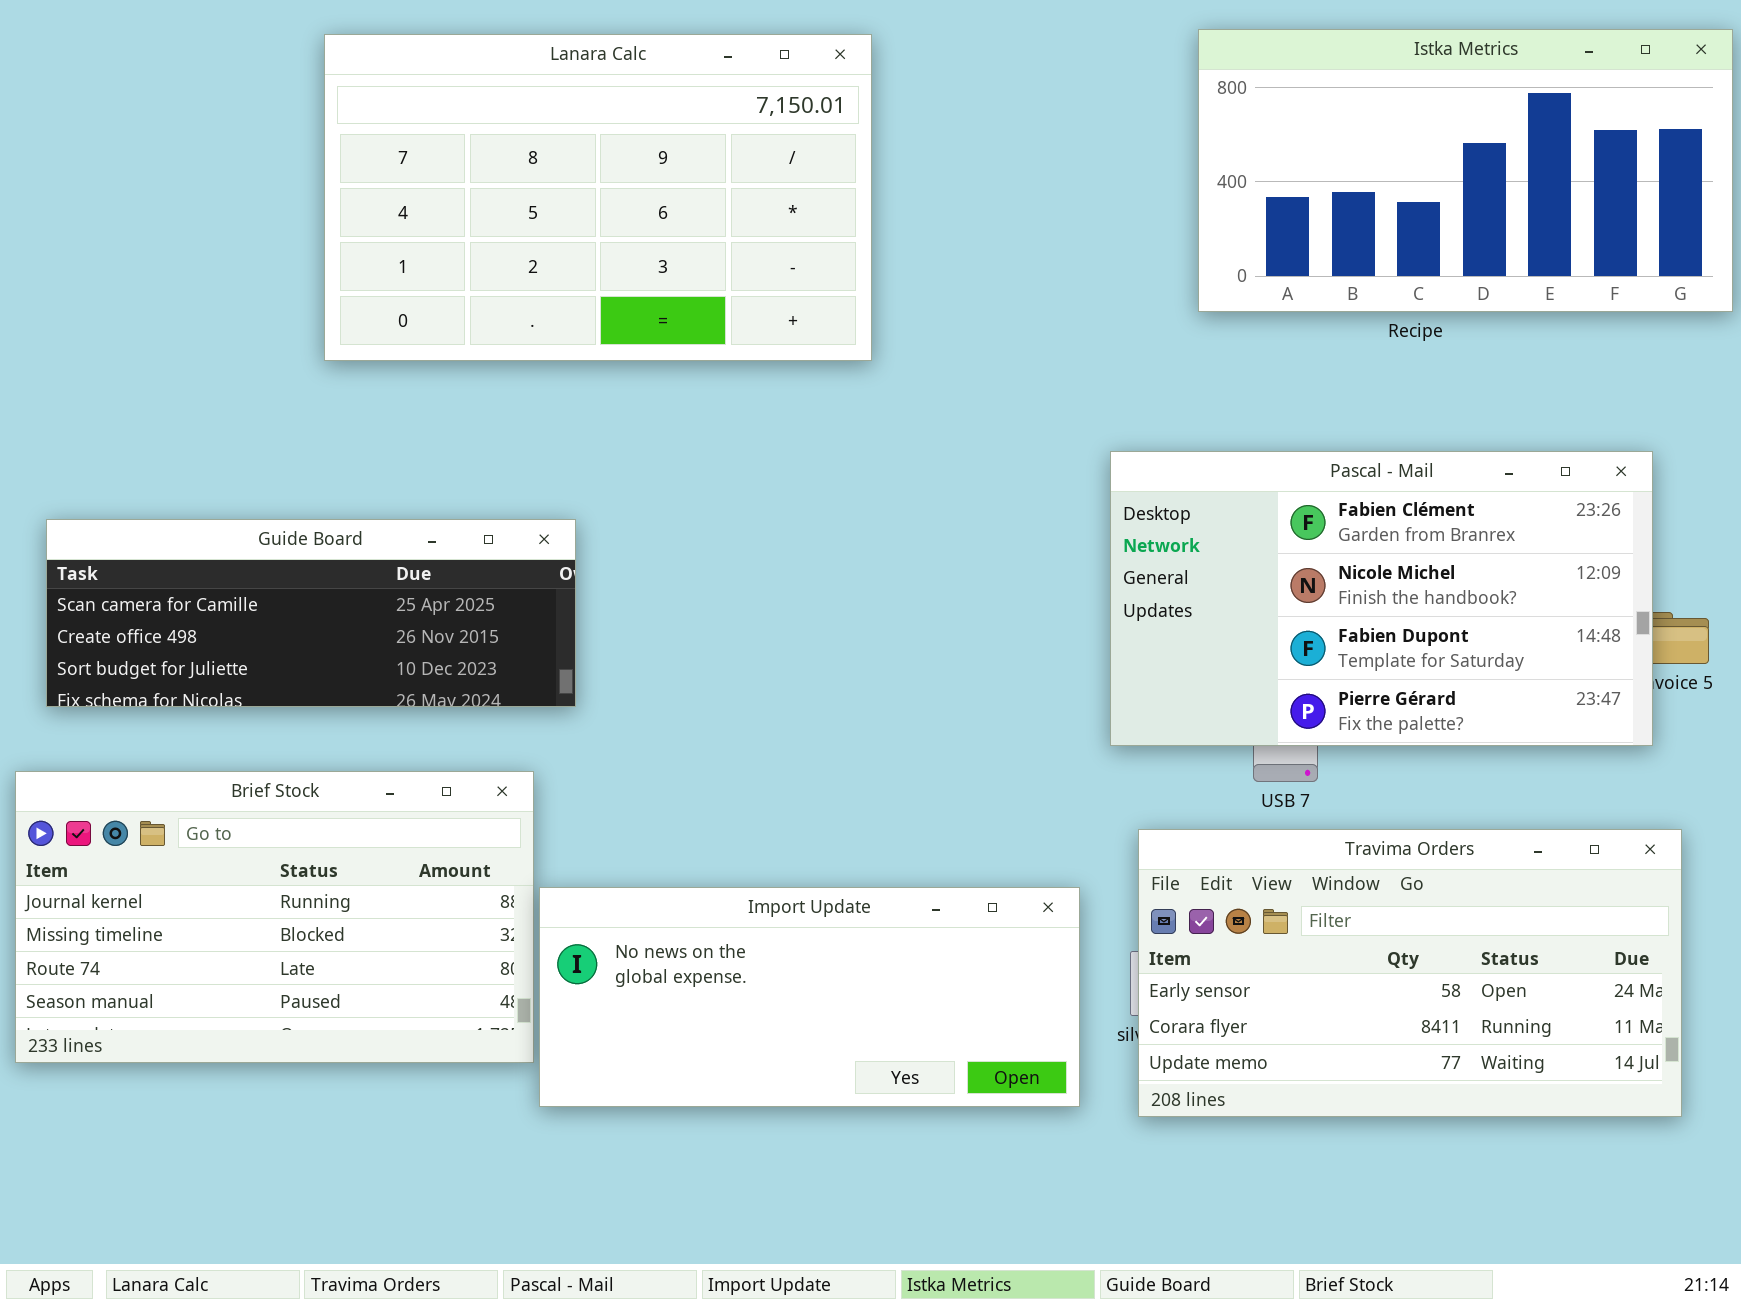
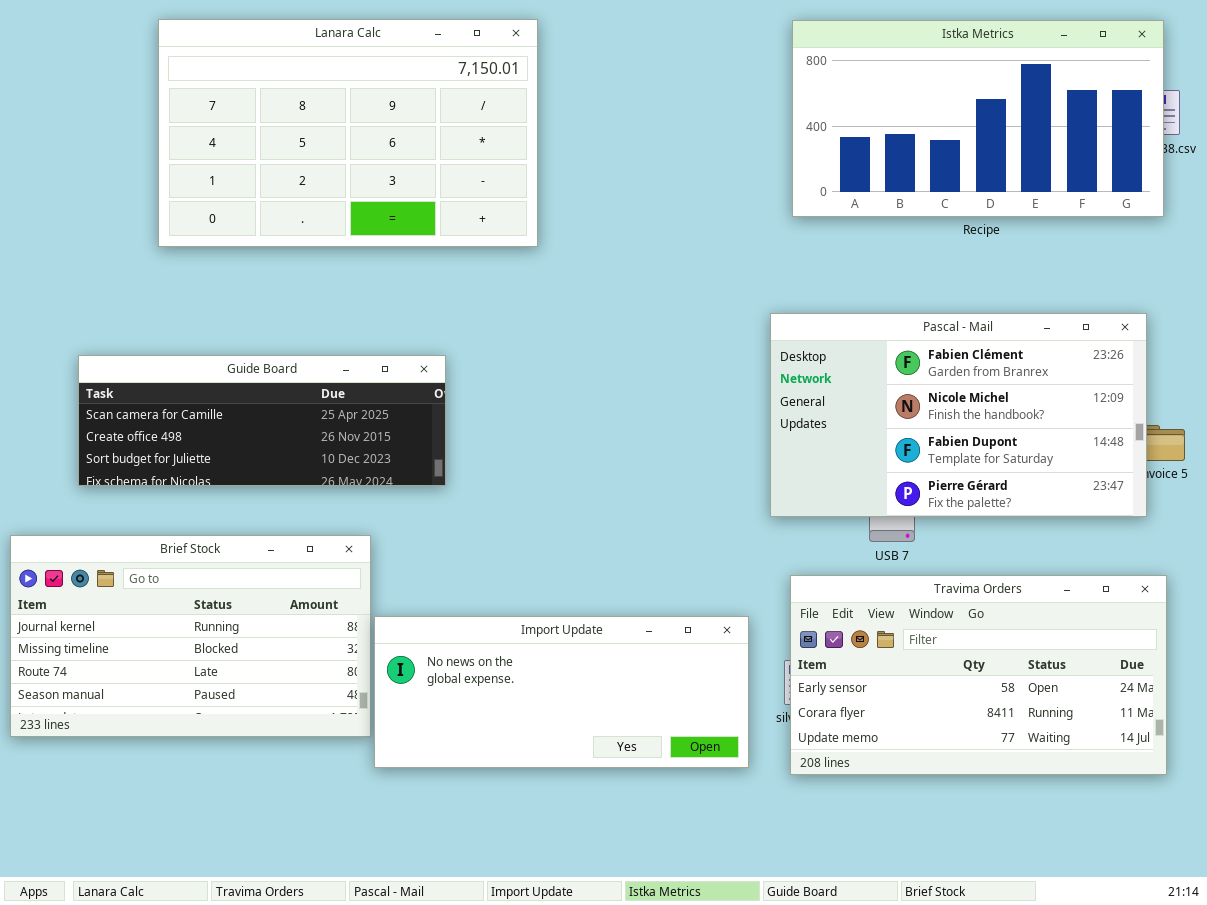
Istka Metrics: [1198,29,1733,312] -> [792,20,1164,217], moved
Lanara Calc: [324,34,872,361] -> [158,19,538,247], moved
Guide Board: [46,519,576,707] -> [78,355,446,486], moved

